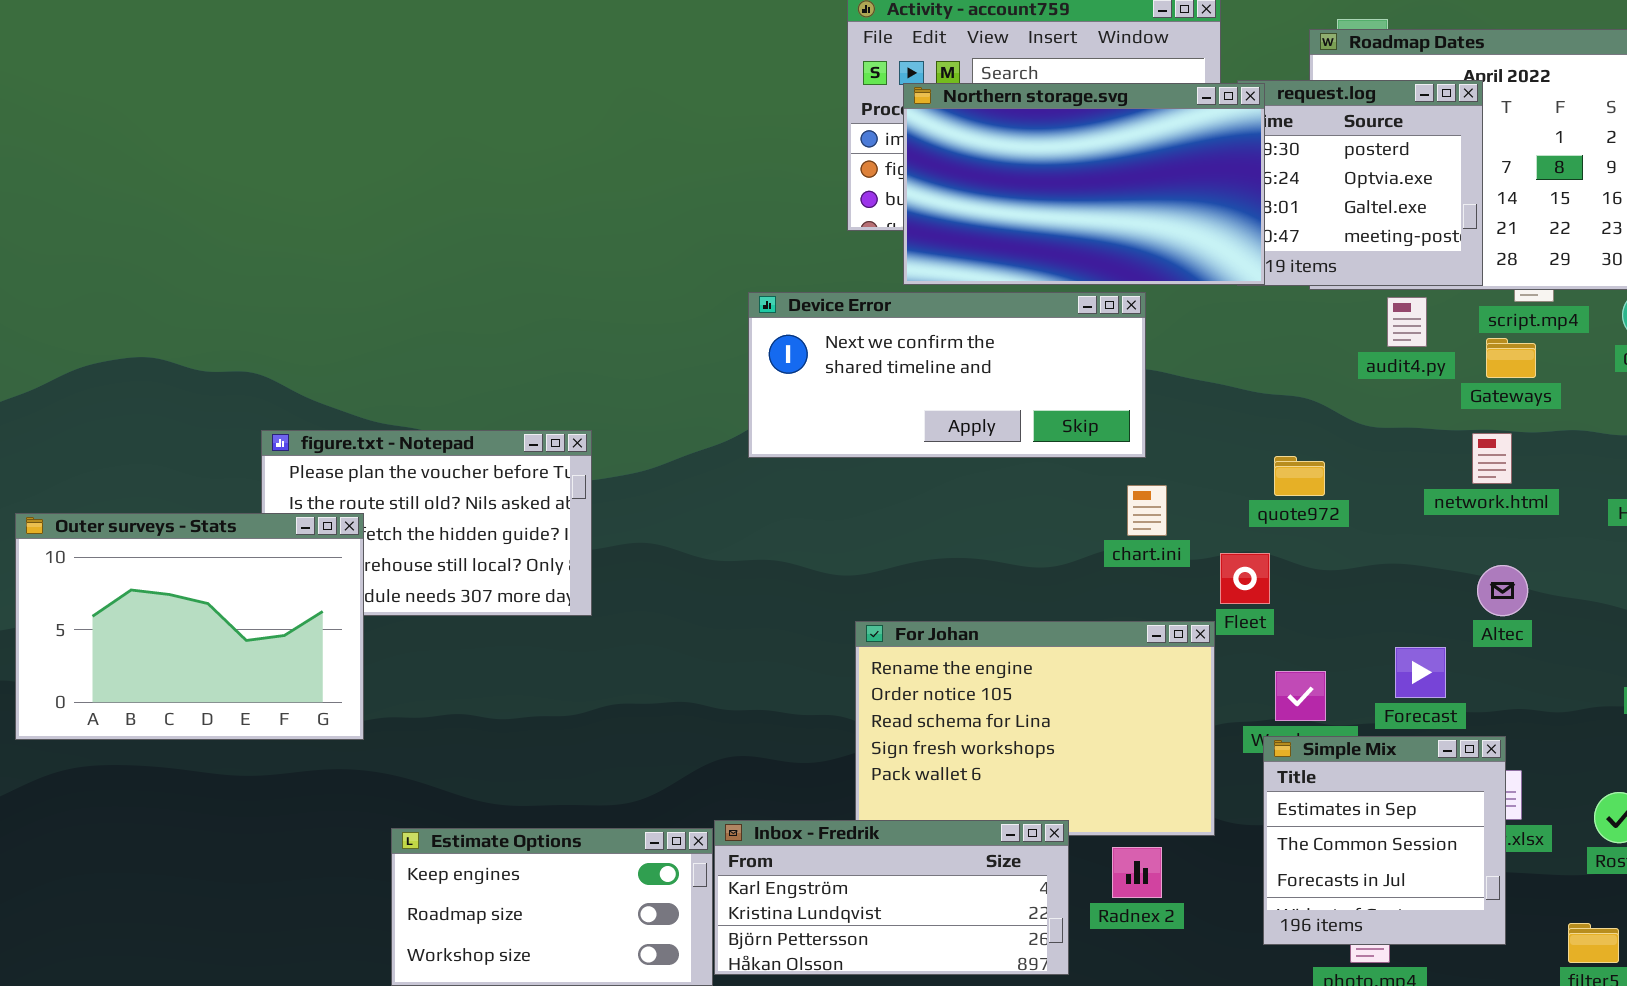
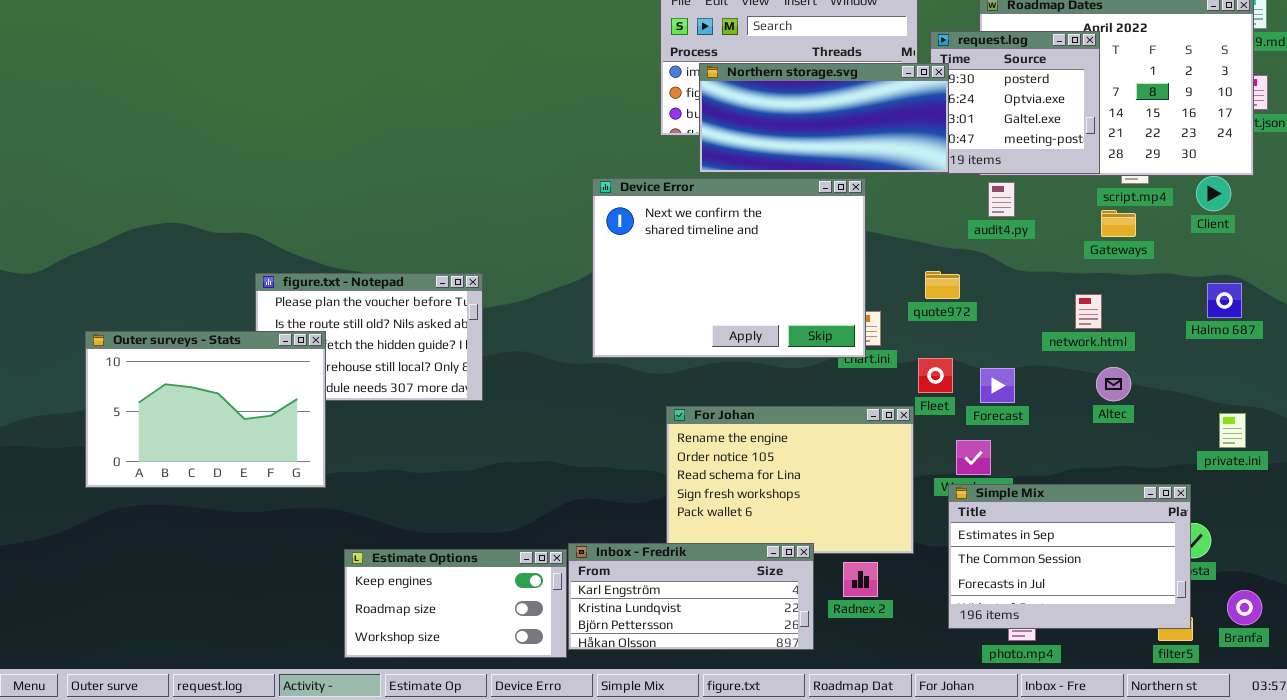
Northern storage.svg: [903,83,1265,285] -> [699,63,949,173], resized
Device Error: [748,292,1146,458] -> [592,178,866,358], resized
audit4.py: [1387,297,1427,347] -> [988,182,1015,217], moved
network.html: [1472,433,1512,484] -> [1075,294,1102,329], moved
quote972: [1274,456,1325,496] -> [925,271,960,299], moved
Forecast: [1395,647,1446,698] -> [980,368,1015,403], moved
Simple Mix: [1263,736,1506,945] -> [948,484,1191,629], resized

